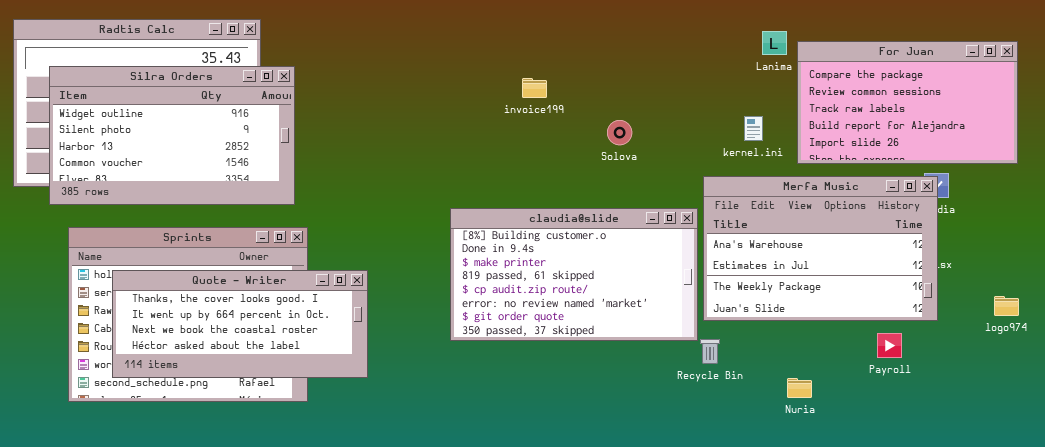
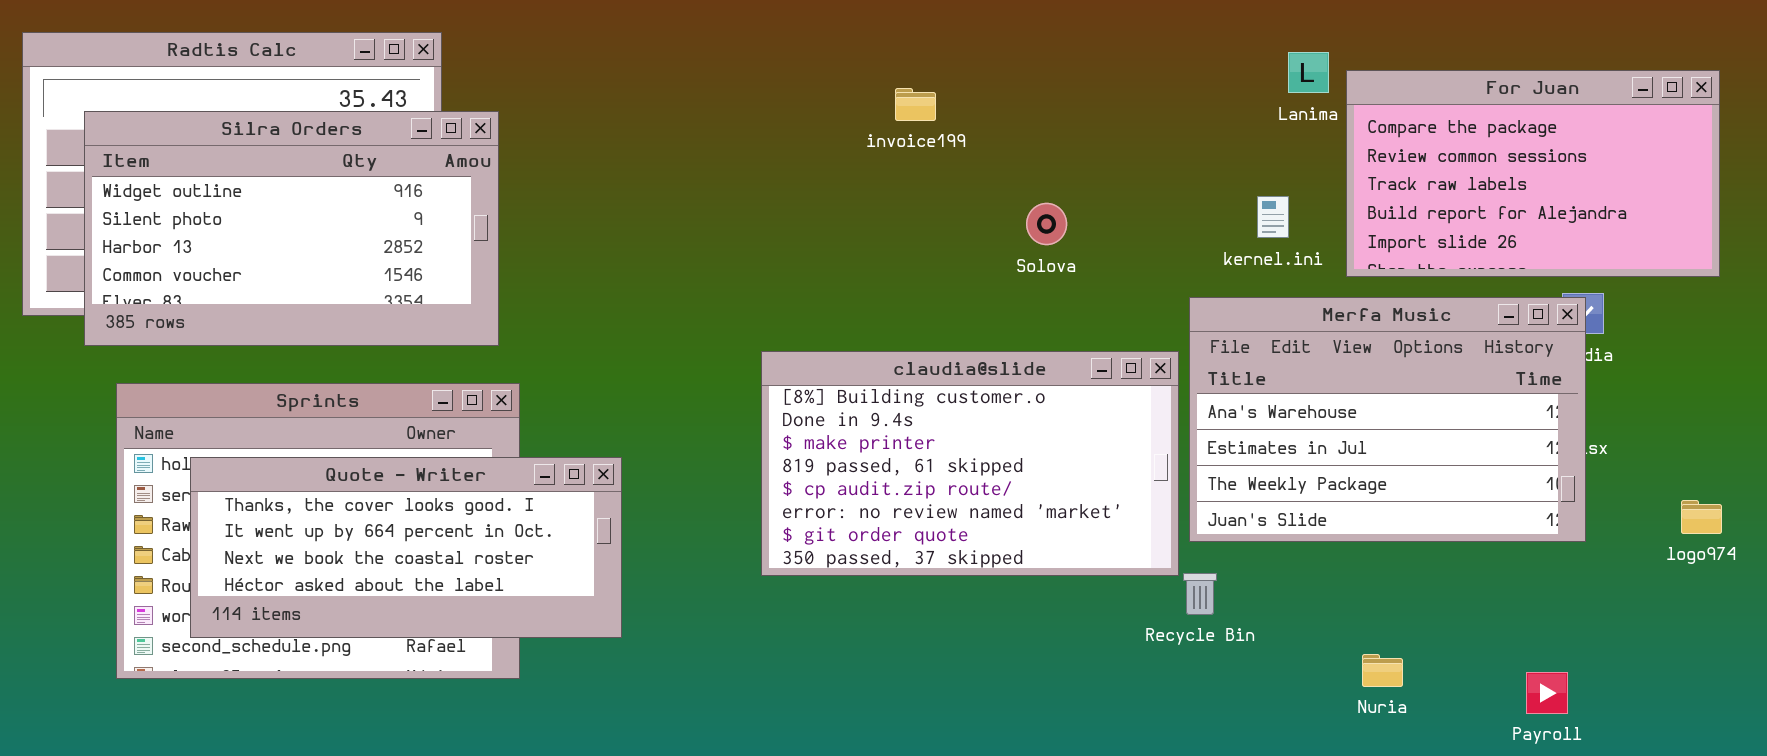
invoice199: [522,78,547,98] -> [895,88,936,121], moved
Payroll: [877,333,902,358] -> [1526,672,1568,714], moved
Nuria: [787,378,812,398] -> [1362,654,1403,687], moved

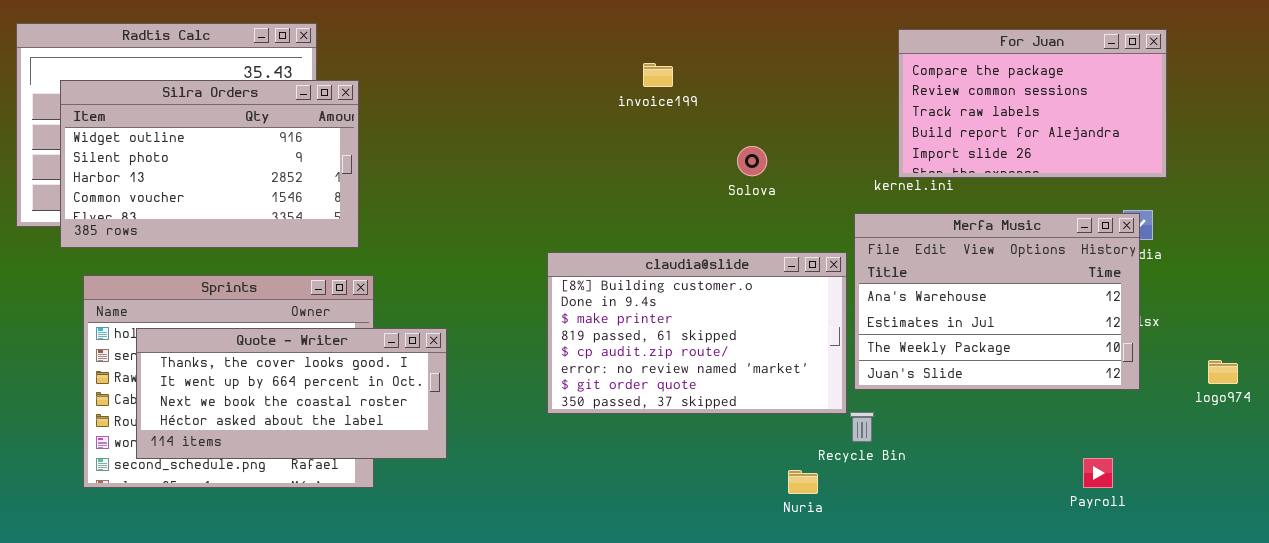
For Juan: [1346,70,1720,277] -> [898,29,1167,178], moved
Nuria: [1362,654,1403,687] -> [788,470,818,494], moved
Payroll: [1526,672,1568,714] -> [1083,458,1113,488], moved

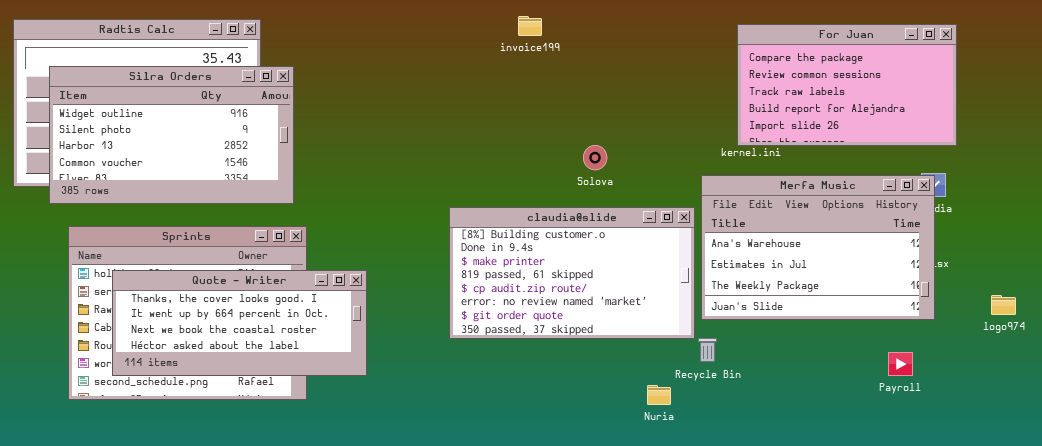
invoice199: [643,63,673,87] -> [518,16,542,36], moved
Solova: [737,146,767,176] -> [583,145,607,170], moved
Payroll: [1083,458,1113,488] -> [888,352,913,376], moved

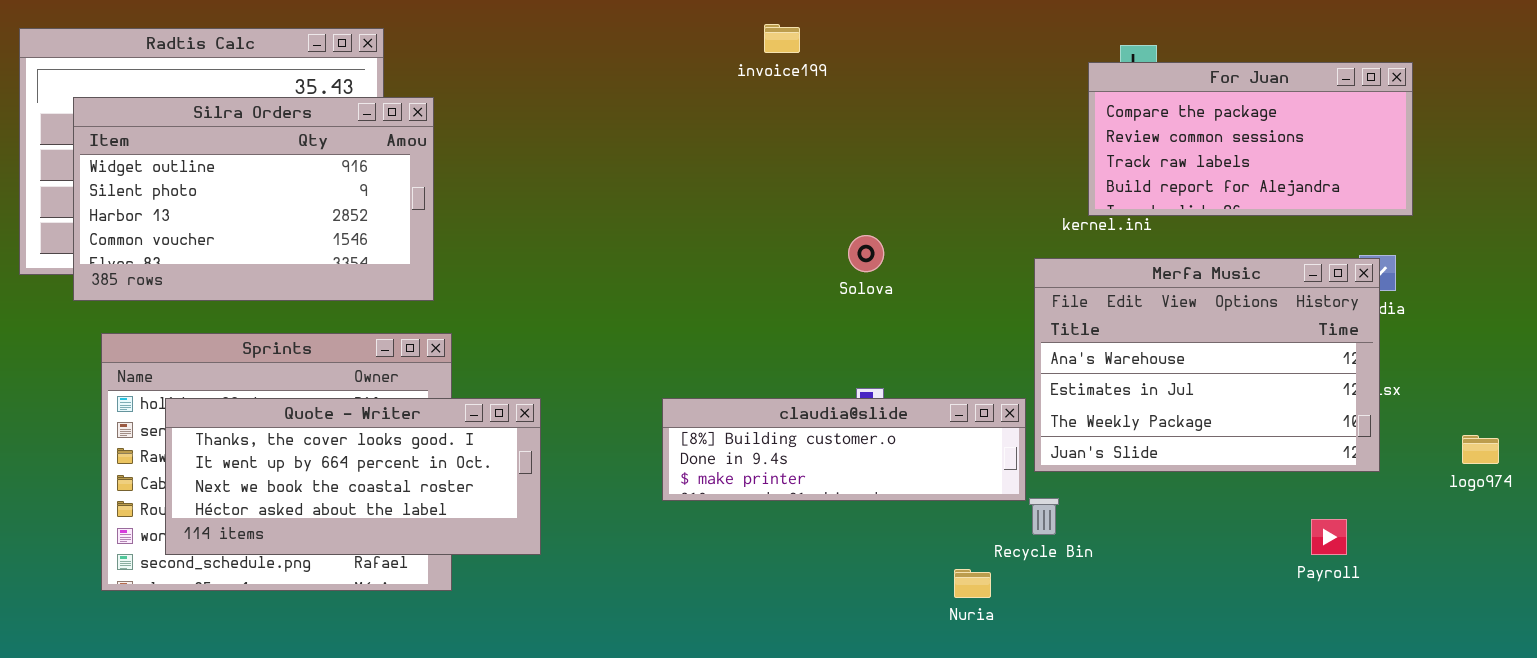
For Juan: [737,24,957,146] -> [1088,62,1413,216], resized
Solova: [583,145,607,170] -> [848,235,884,272], moved
claudia@slide: [449,207,695,339] -> [662,398,1026,501], resized

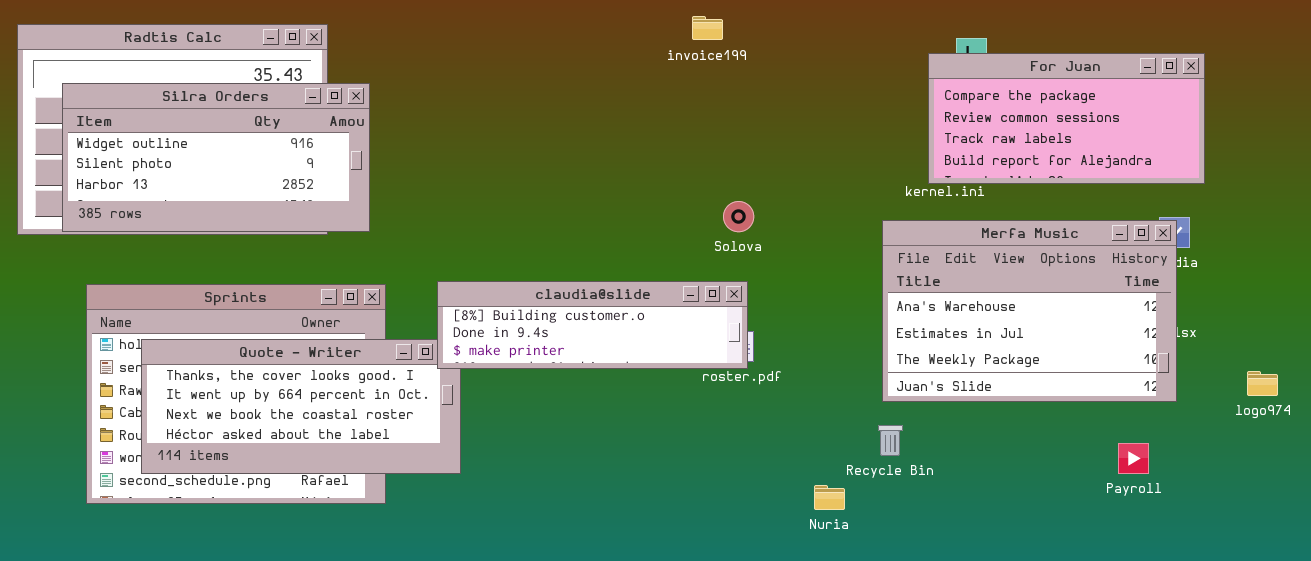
invoice199: [764,24,800,53] -> [692,16,723,40], moved
Silra Orders: [73,97,434,301] -> [62,83,370,232], resized
claudia@slide: [662,398,1026,501] -> [437,281,748,369], moved

